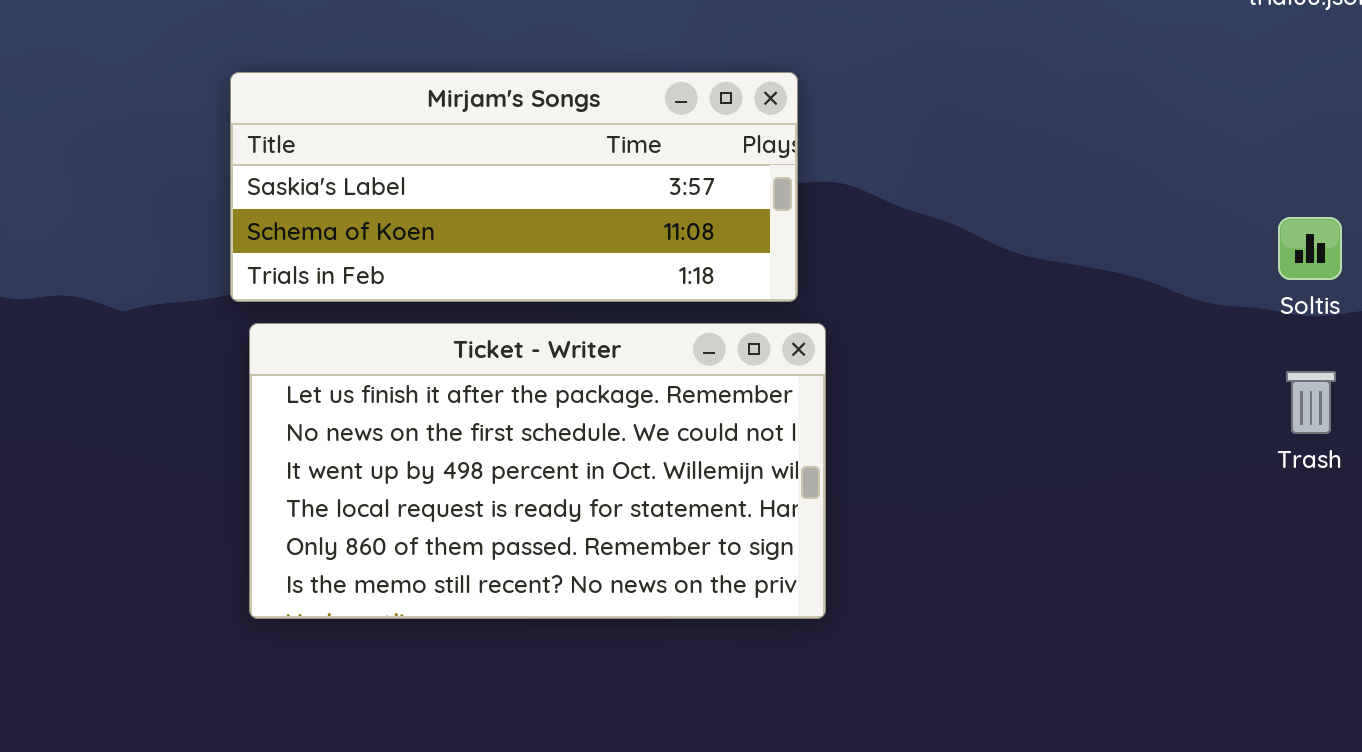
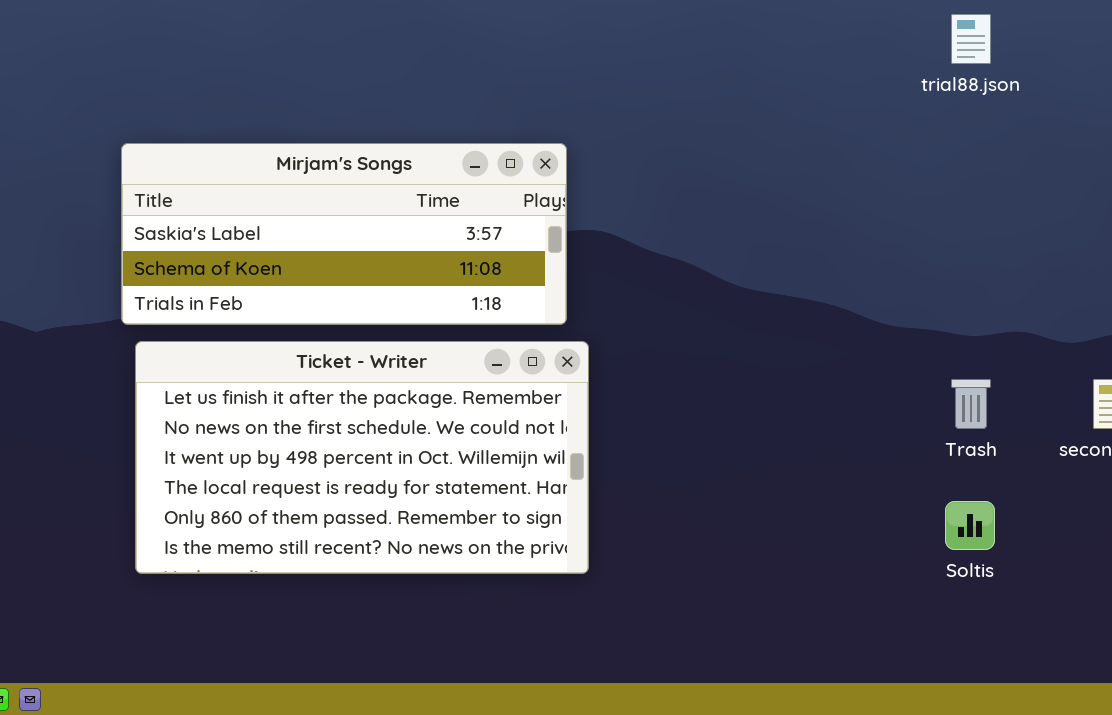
Soltis: [1278,217,1342,280] -> [945,501,995,550], moved

